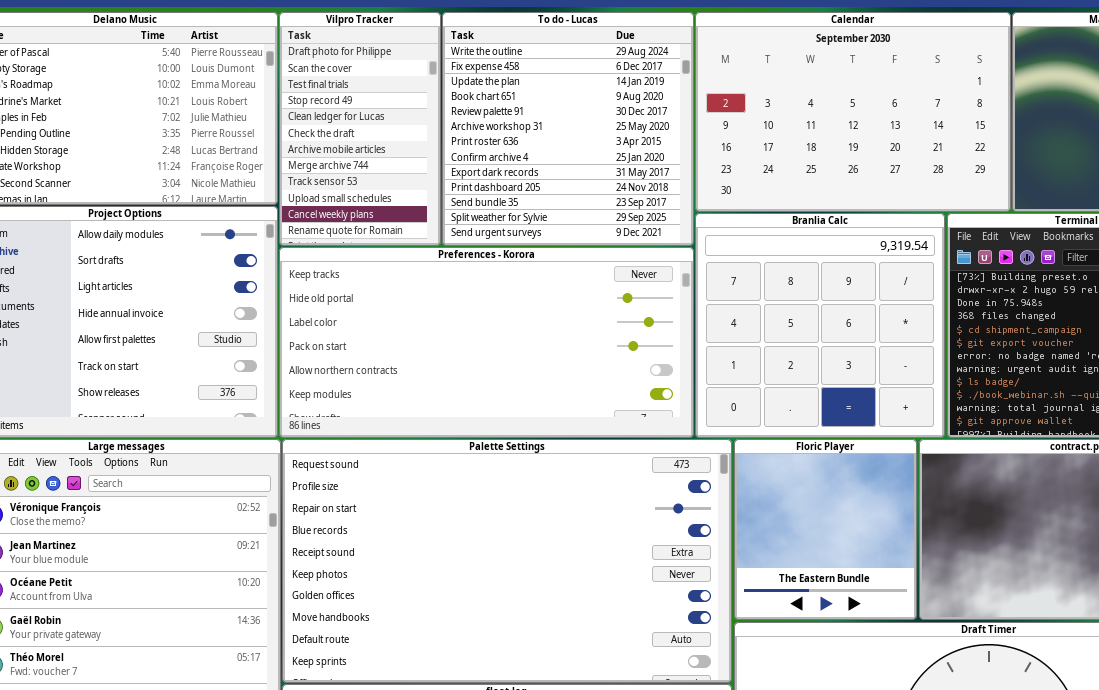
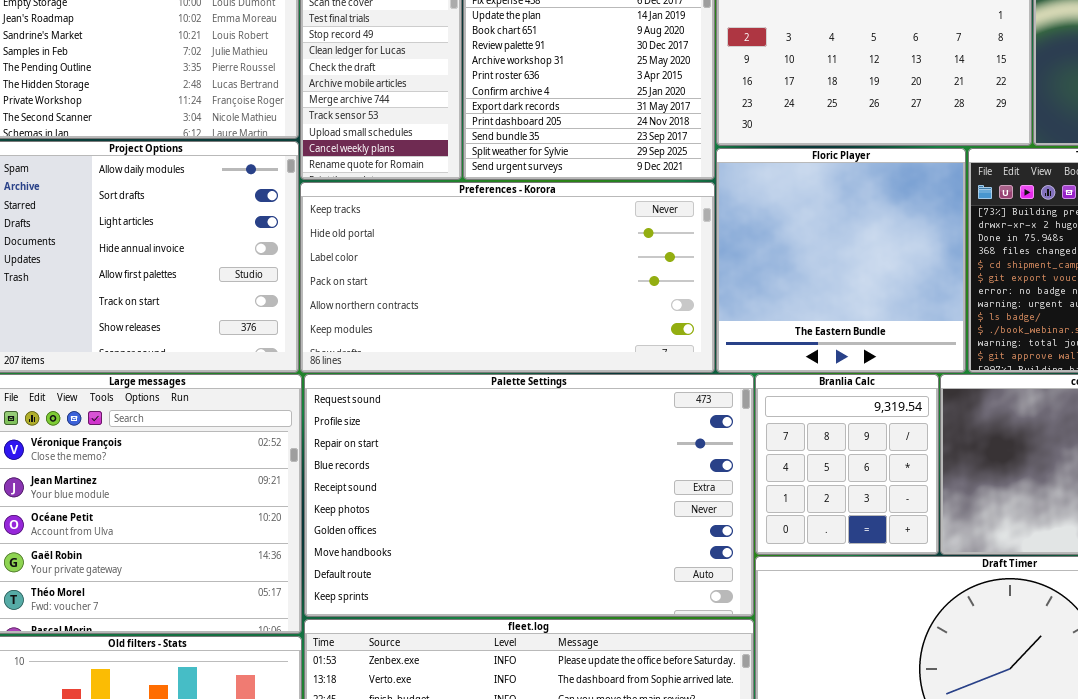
Branlia Calc: [695,213,945,438] -> [755,374,939,555], moved, resized
Floric Player: [734,439,917,620] -> [716,148,966,373], moved, resized

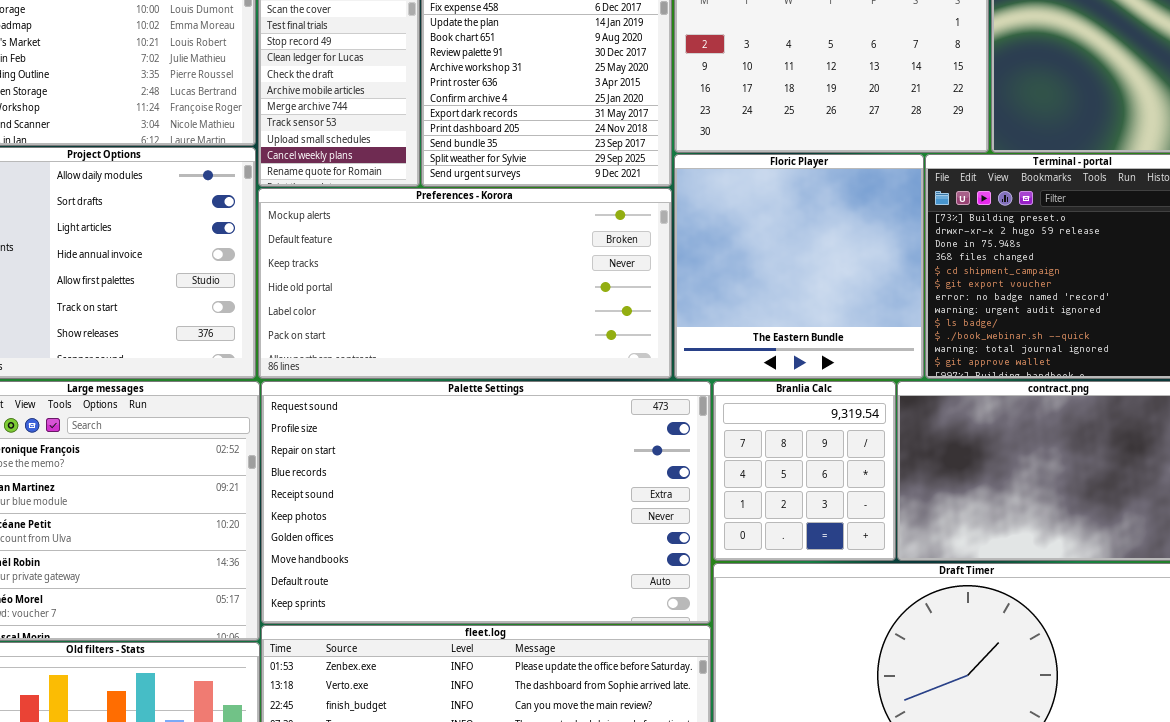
Preferences - Korora: [300,182,715,373] -> [258,188,672,379], scrolled up 2 rows

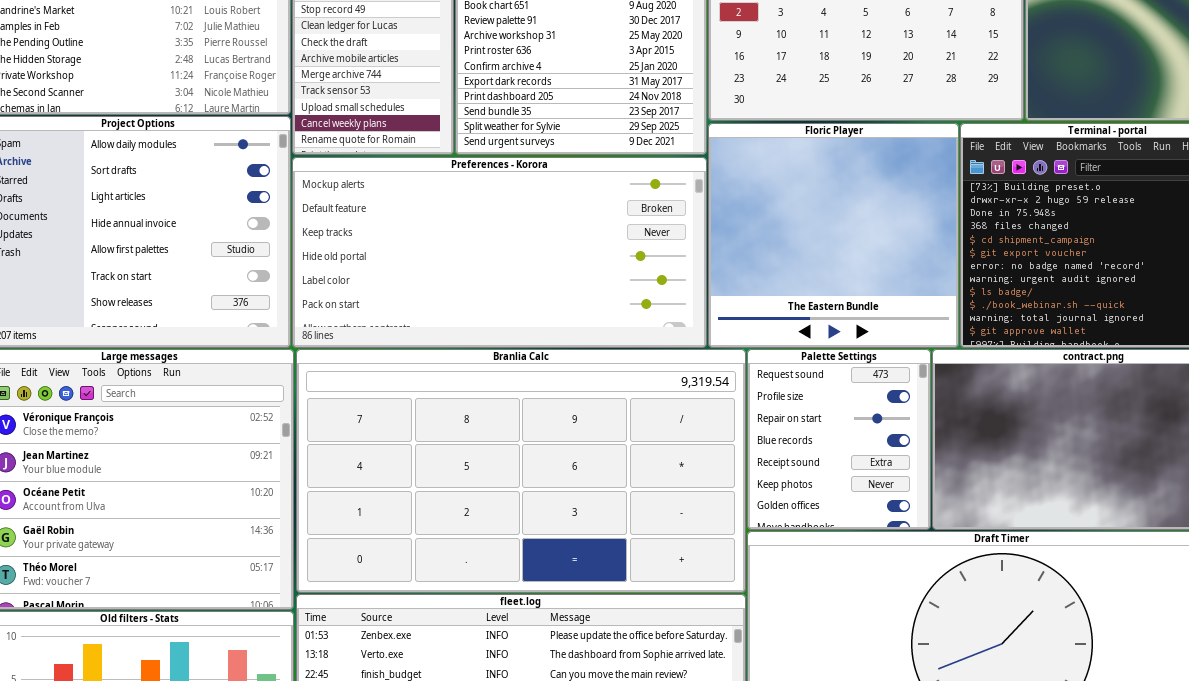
Palette Settings: [261,381,711,624] -> [747,349,931,530], moved, resized
Branlia Calc: [713,381,896,561] -> [296,349,746,593], moved, resized

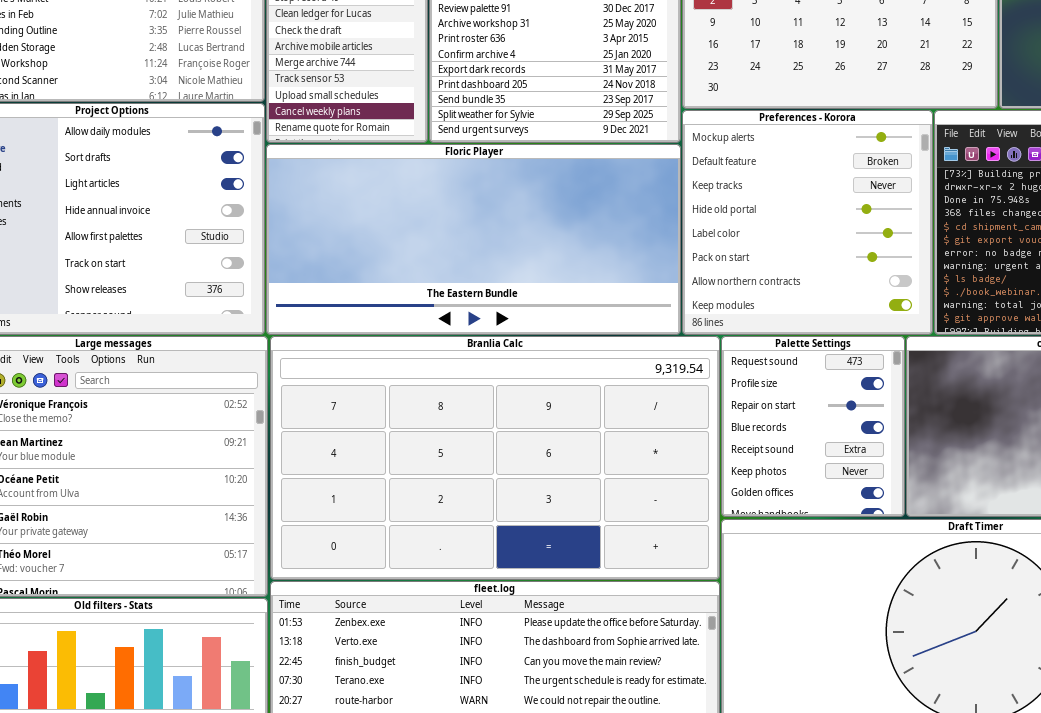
Floric Player: [708,123,959,348] -> [266,144,681,335], moved, resized
Preferences - Korora: [292,157,707,348] -> [682,110,933,335], moved, resized

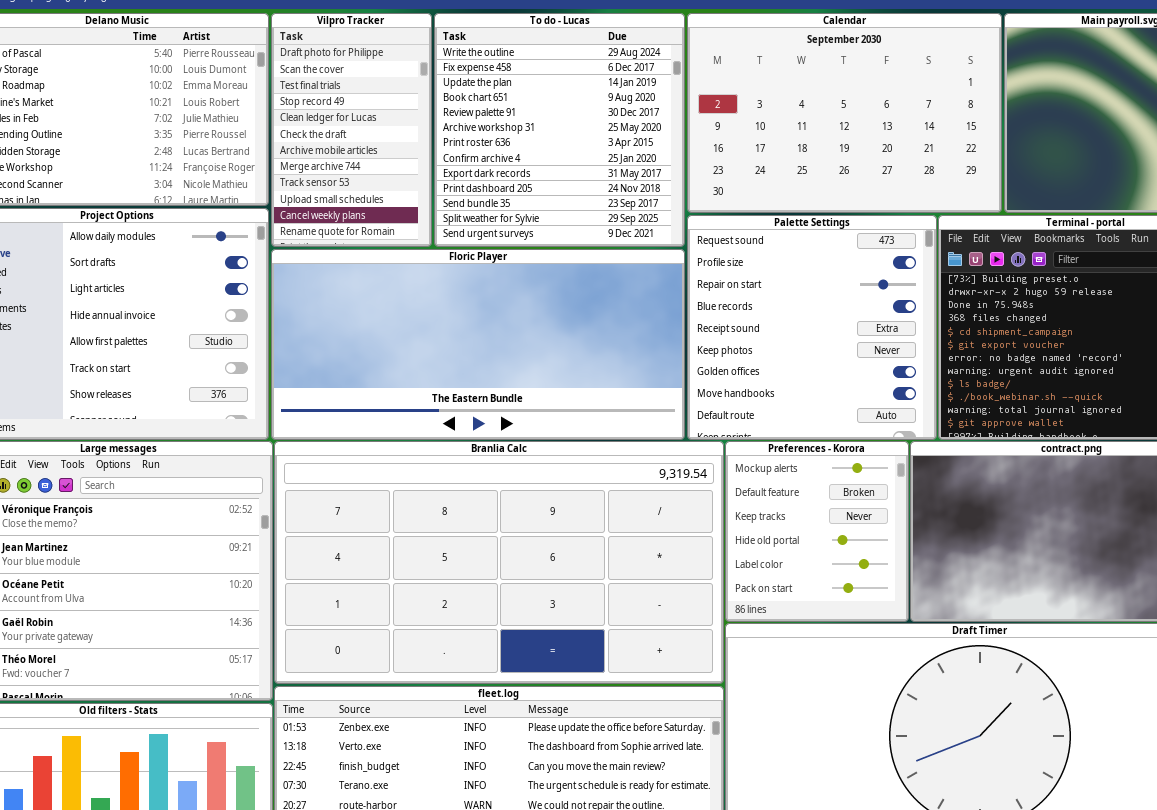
Preferences - Korora: [682,110,933,335] -> [725,441,909,622], moved, resized
Palette Settings: [721,336,905,517] -> [687,215,937,440], moved, resized

